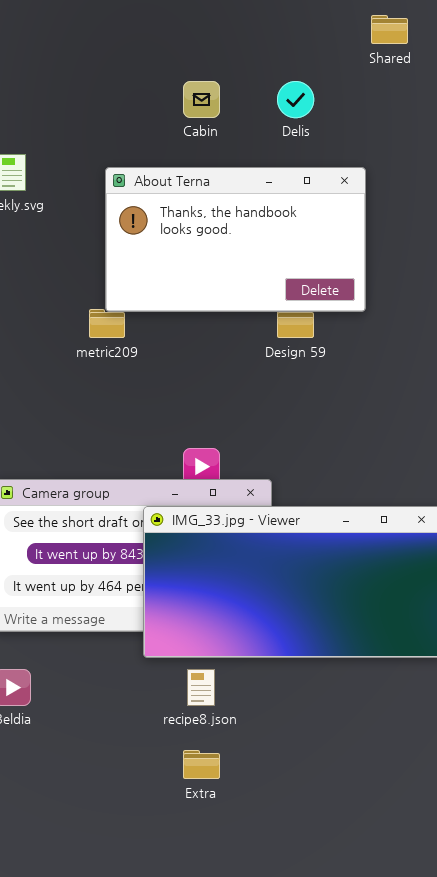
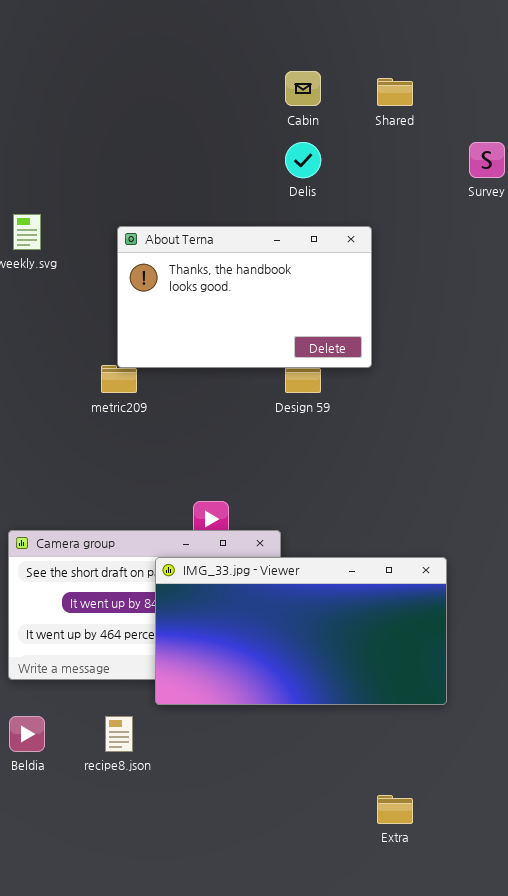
Cabin: [183,81,220,118] -> [285,71,321,106], moved
recipe8.json: [187,669,215,706] -> [105,716,133,752], moved
Extra: [183,750,220,779] -> [377,795,413,824], moved

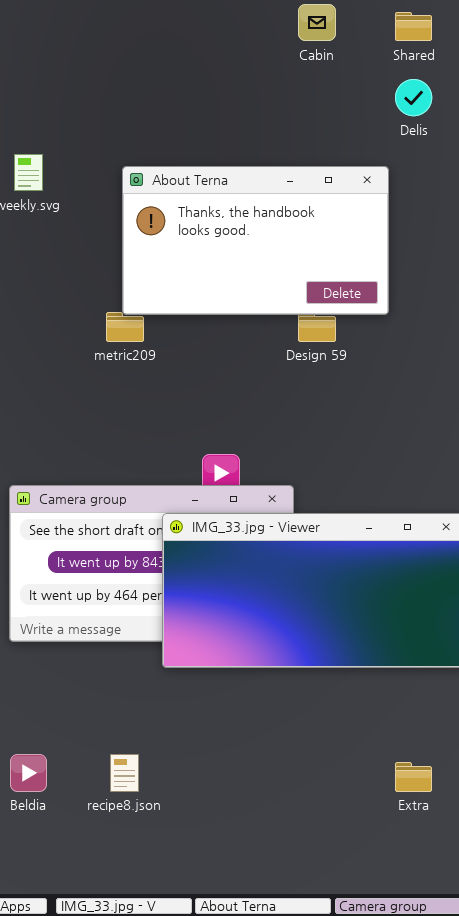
Delis: [285,142,321,178] -> [395,79,432,116], moved
Beldia: [9,716,45,752] -> [10,754,47,792], moved
recipe8.json: [105,716,133,752] -> [110,754,139,792], moved

